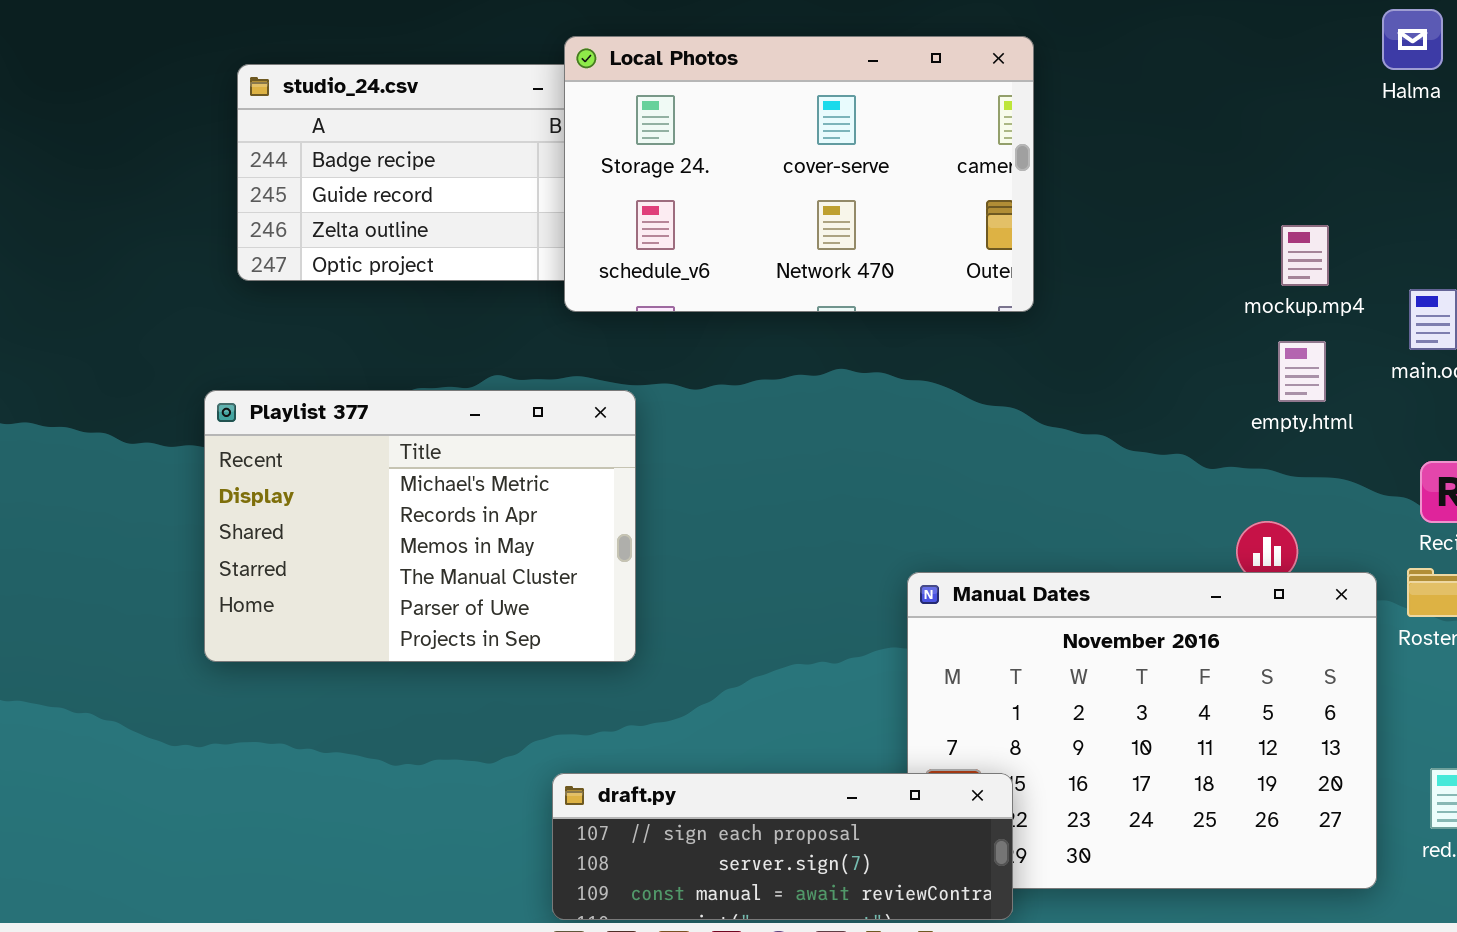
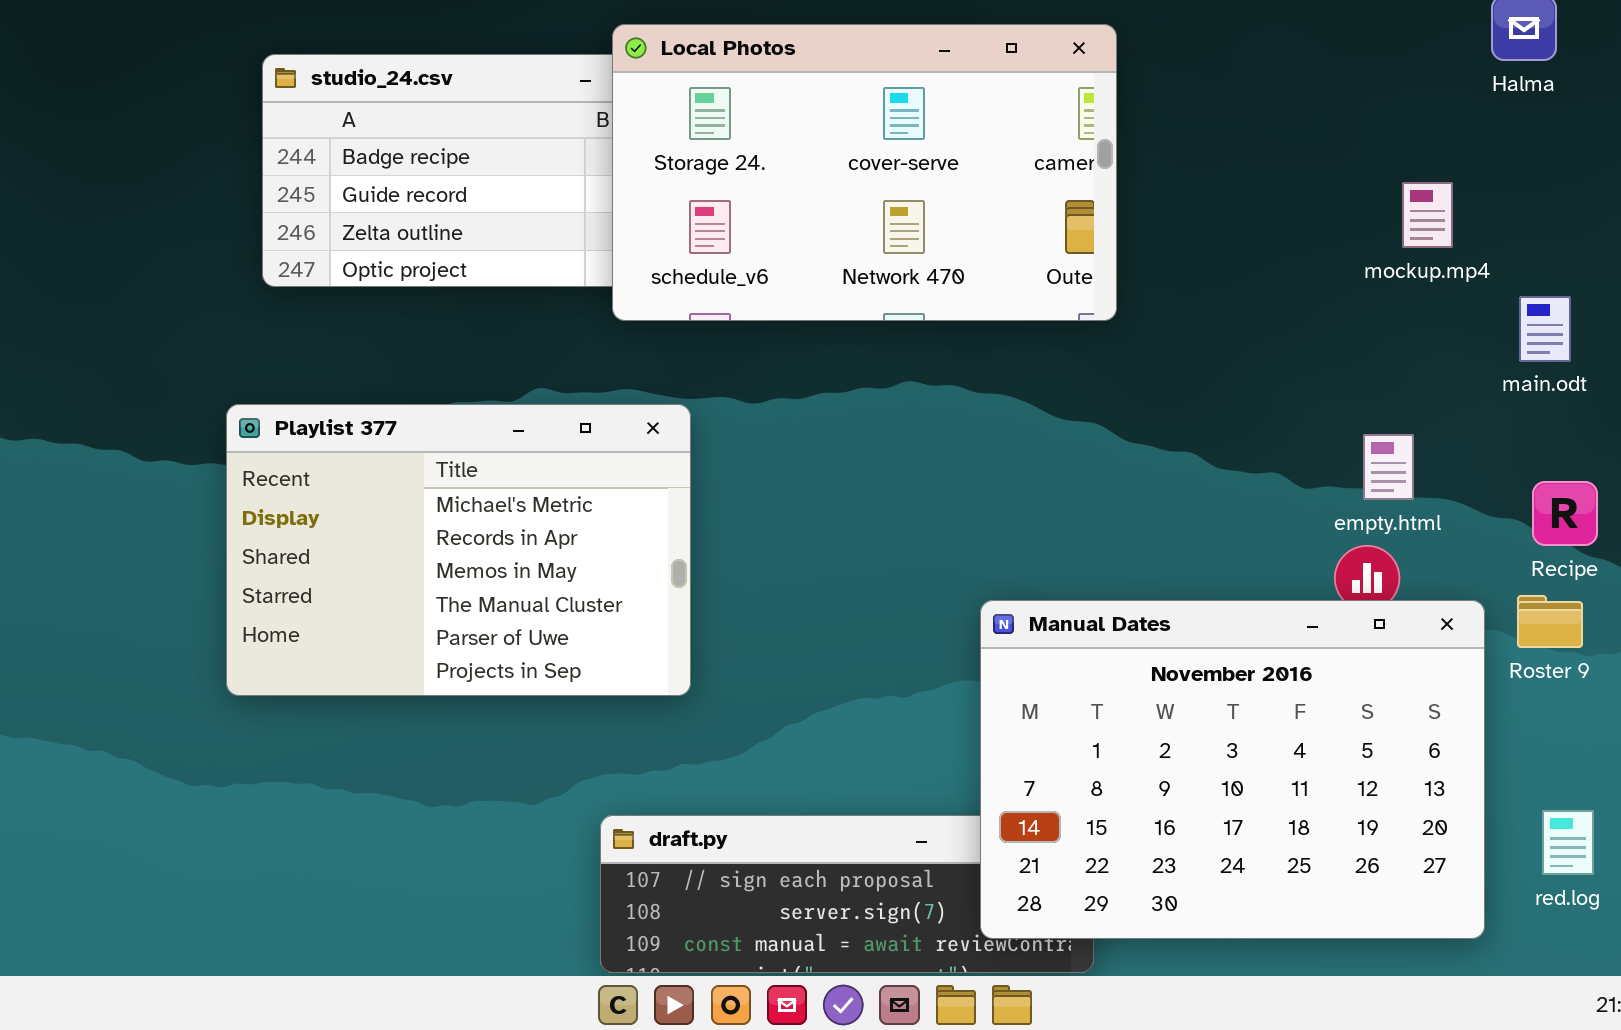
mockup.mp4: [1281,225,1329,286] -> [1402,182,1453,248], moved
empty.html: [1278,341,1326,402] -> [1363,434,1414,500], moved
Manual Dates: [907,572,1377,889] -> [980,600,1485,939], raised

